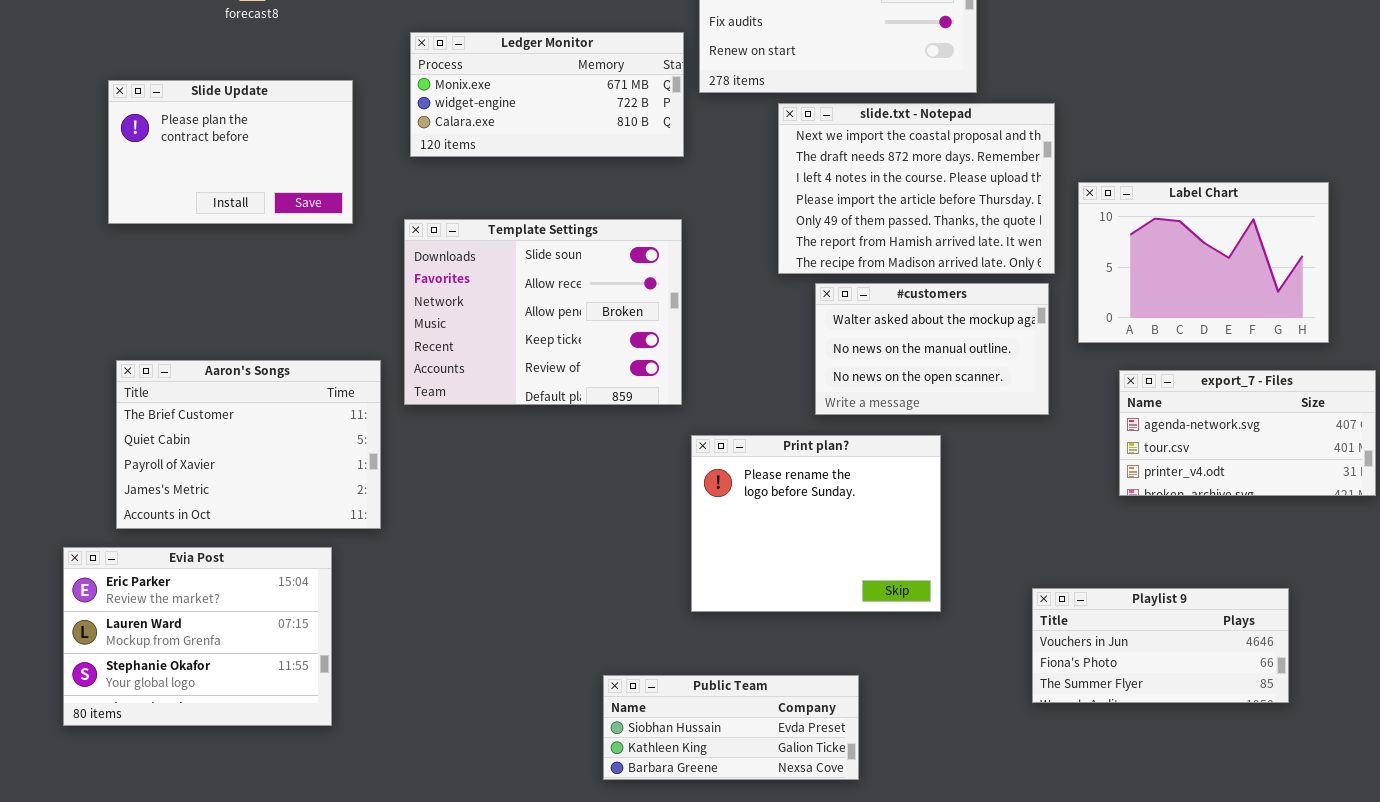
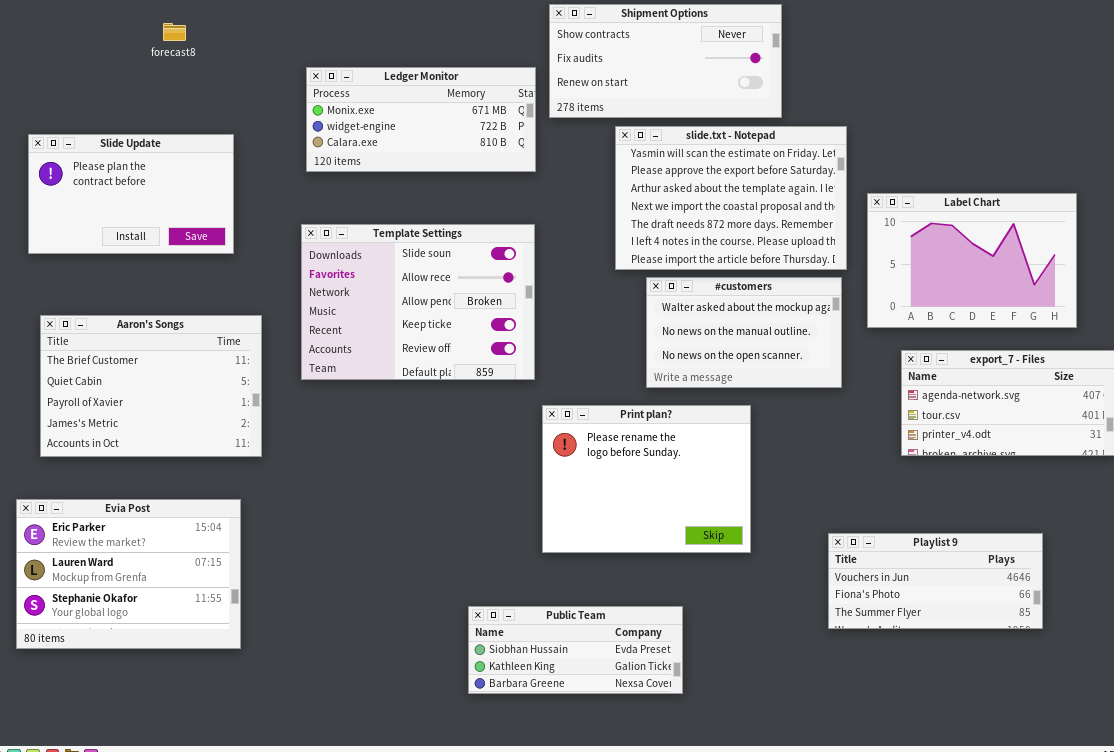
Slide Update: [108,80,353,224] -> [28,134,234,254], moved
slide.txt - Notepad: [778,103,1055,274] -> [615,126,847,270], scrolled up 3 rows
Aaron's Songs: [116,360,381,529] -> [40,315,262,457], moved

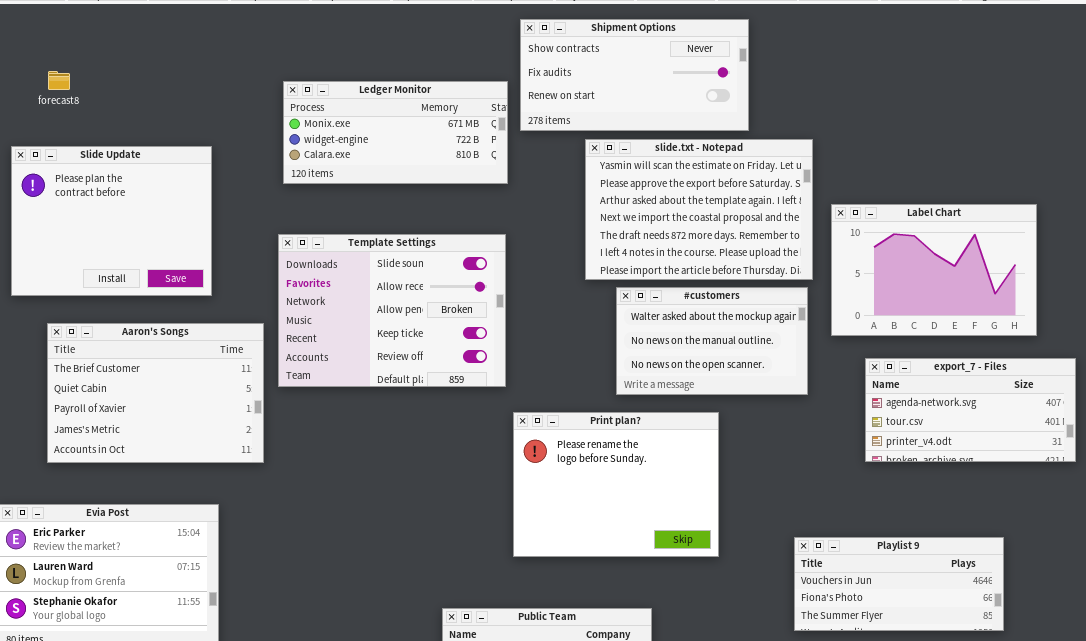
forecast8: [163,23,186,41] -> [48,71,70,90], moved
Slide Update: [28,134,234,254] -> [11,146,212,296], resized
Aaron's Songs: [40,315,262,457] -> [47,323,264,463], moved

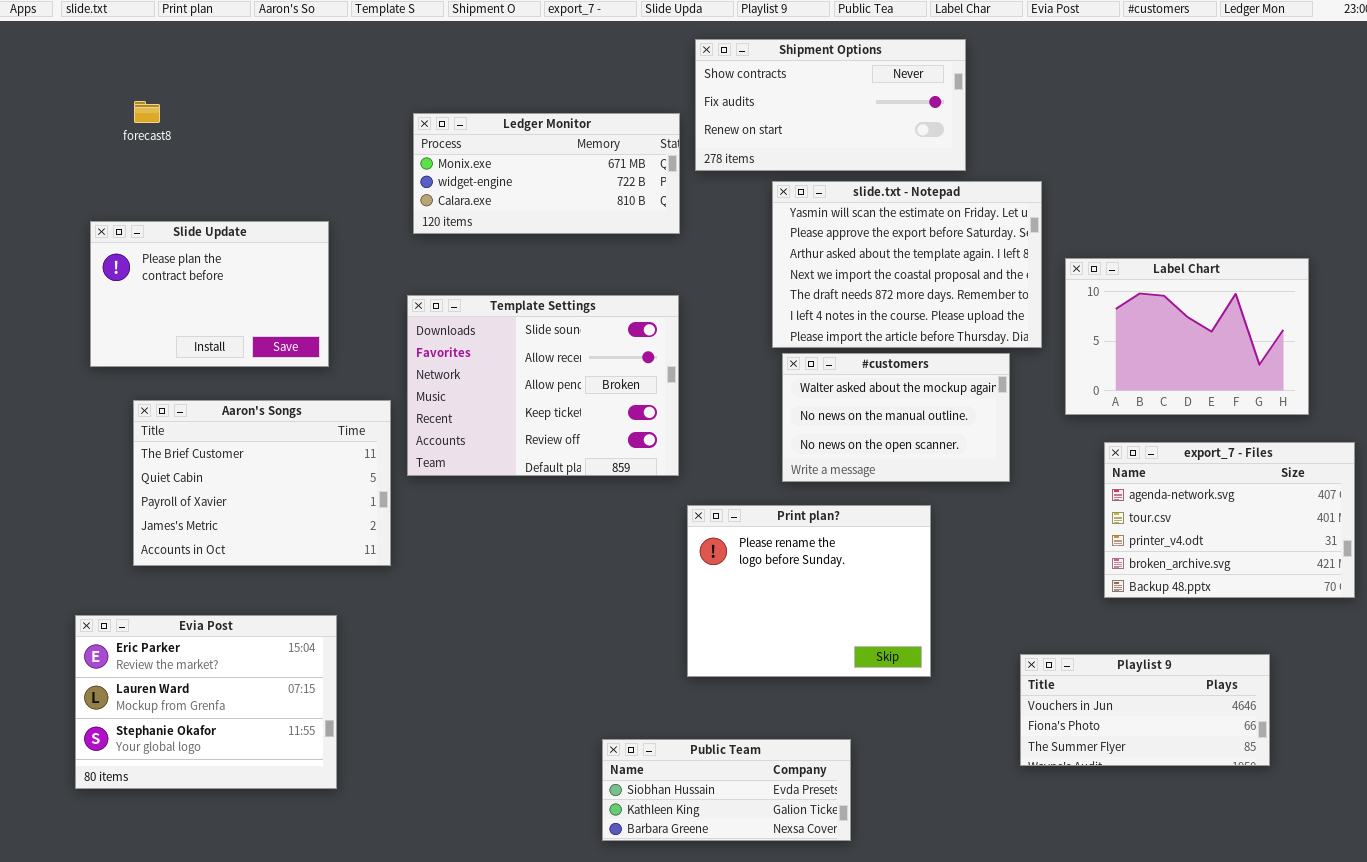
Slide Update: [11,146,212,296] -> [90,221,329,367], resized
#customers: [616,287,808,395] -> [782,353,1010,482], moved
export_7 - Files: [865,358,1076,462] -> [1104,442,1355,598], resized

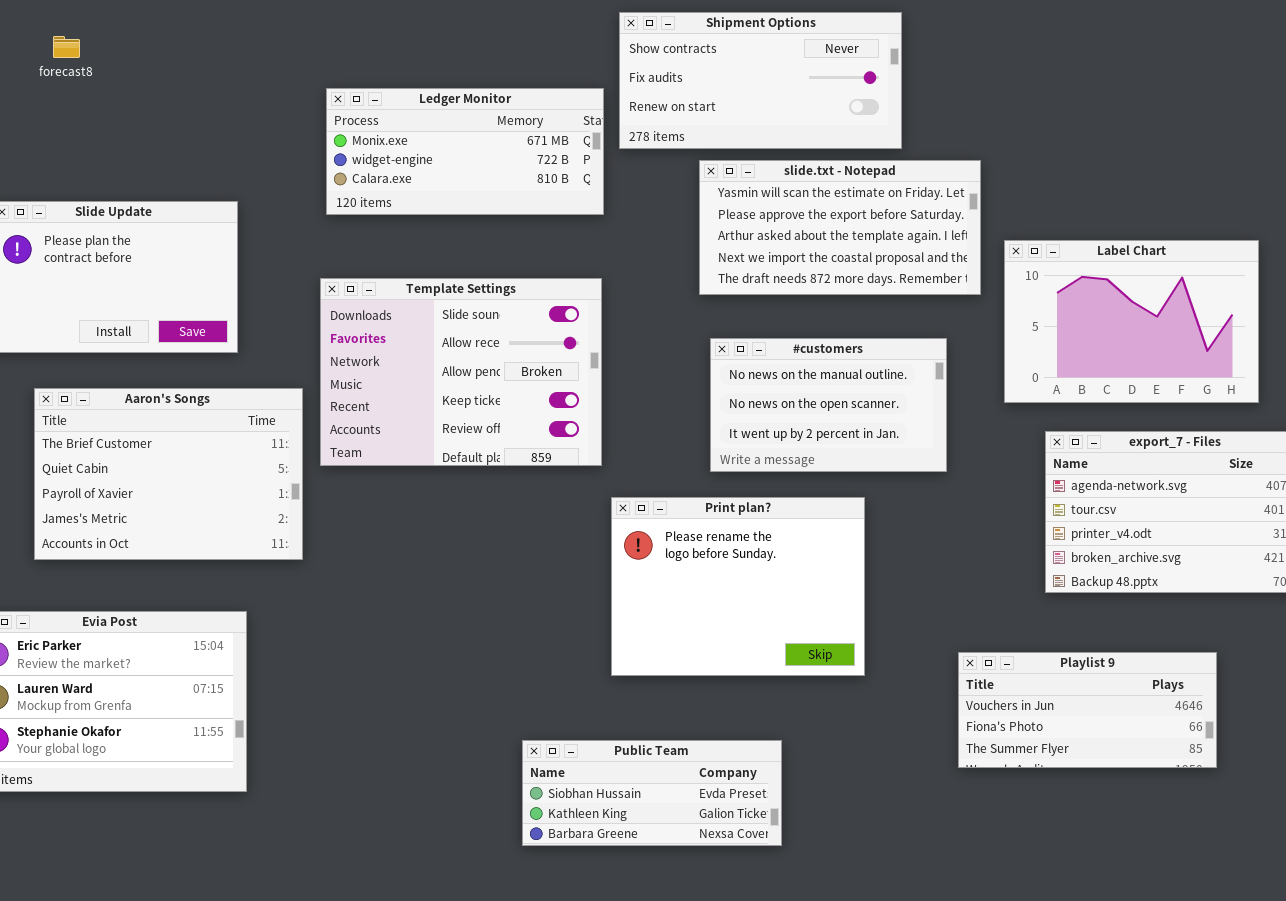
forecast8: [134,101,160,123] -> [53,36,80,58], moved
slide.txt - Notepad: [772,181,1042,348] -> [699,160,981,295], resized
#customers: [782,353,1010,482] -> [710,338,947,472], scrolled down 1 row

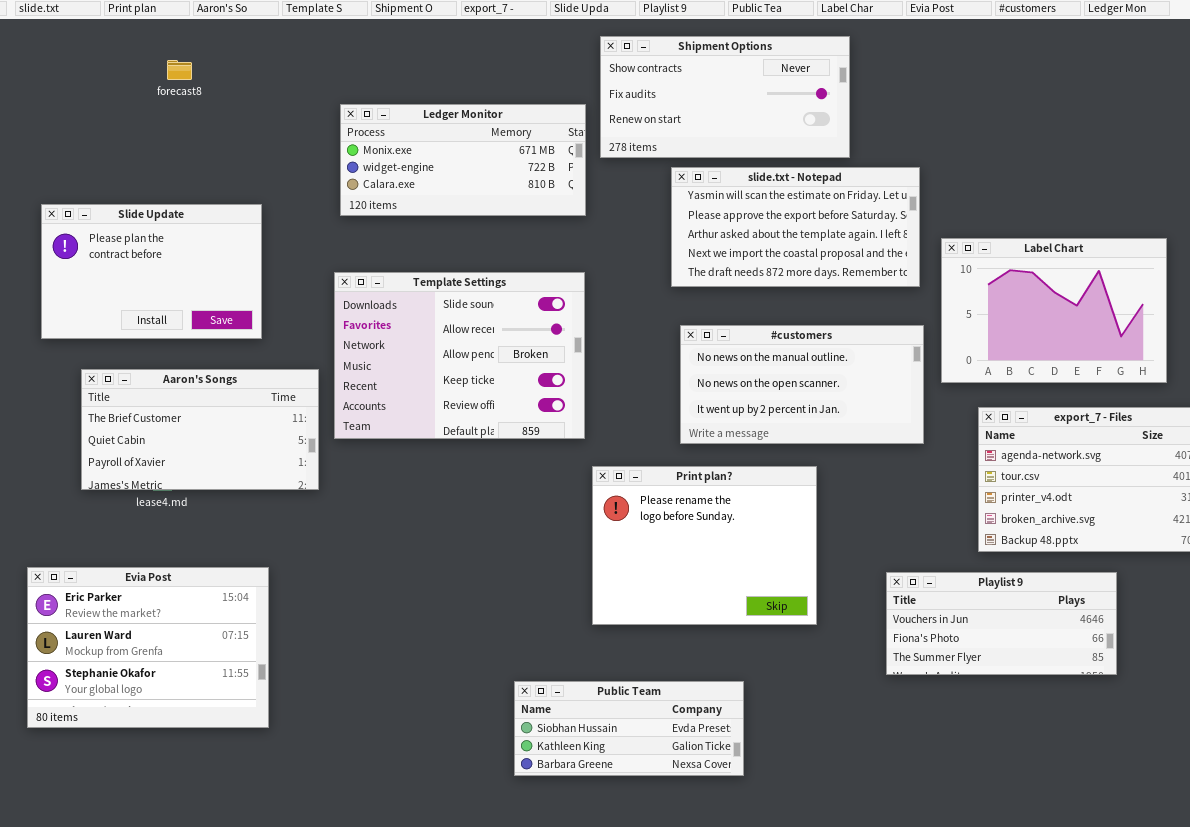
forecast8: [53,36,80,58] -> [167,60,192,80], moved
#customers: [710,338,947,472] -> [680,325,924,444], resized
Aaron's Songs: [34,388,303,560] -> [81,369,319,490], resized
Playlist 9: [958,652,1217,768] -> [886,572,1117,675], moved

